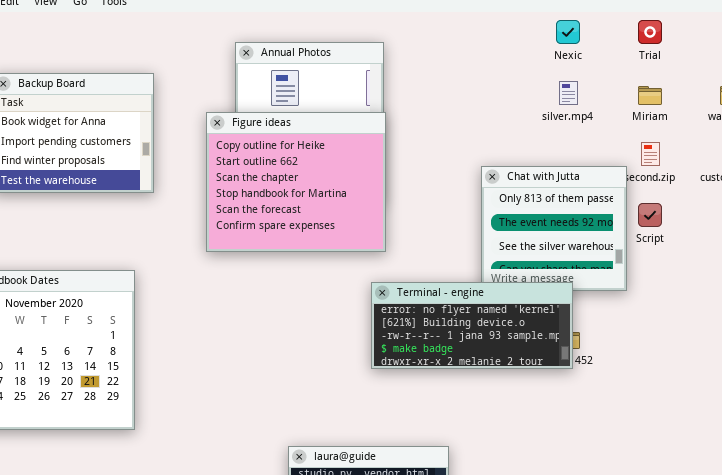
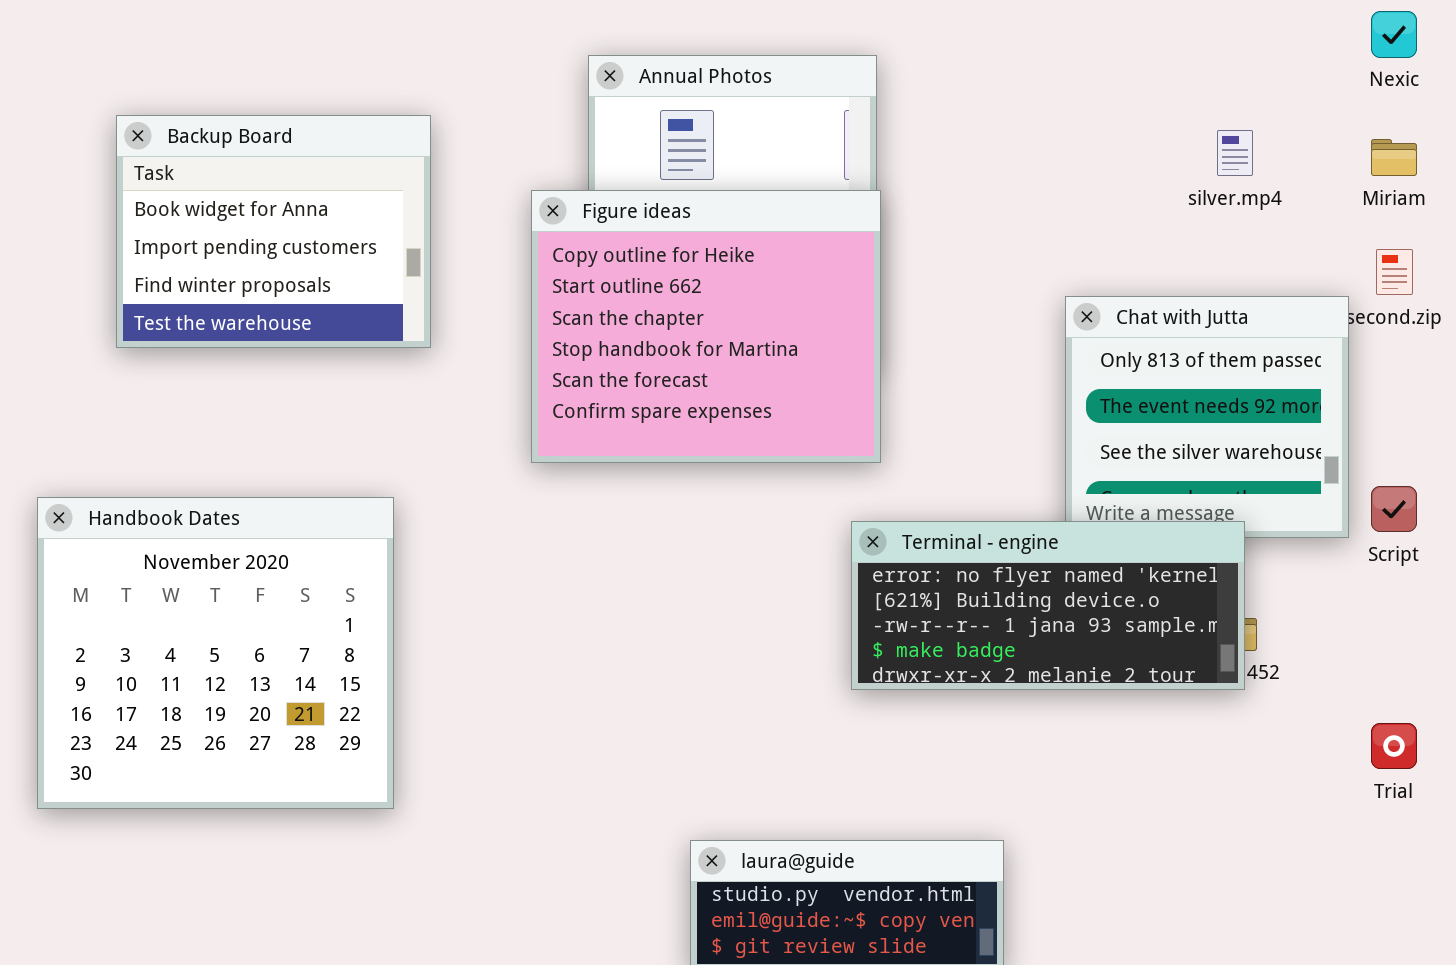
Nexic: [556,20,580,44] -> [1371,11,1417,58], moved
Trial: [638,20,662,44] -> [1371,723,1417,769], moved
Script: [638,203,662,227] -> [1371,486,1417,532], moved

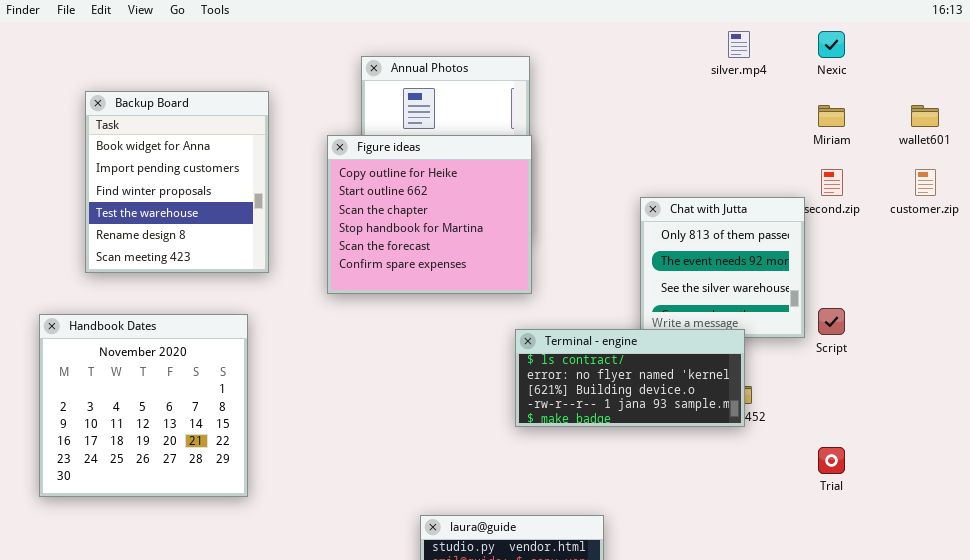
Backup Board: [116,115,431,348] -> [85,91,269,273], resized
silver.mp4: [1217,130,1253,176] -> [728,31,750,58], moved
Terminal - engine: [851,521,1245,690] -> [515,329,745,427], scrolled up 1 row

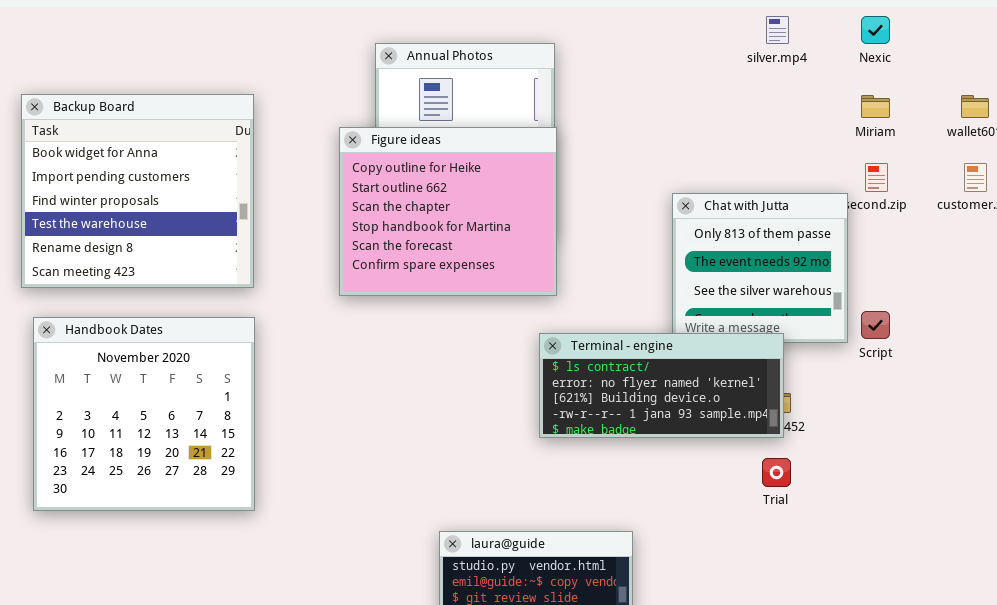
Backup Board: [85,91,269,273] -> [21,94,254,288], moved, resized
Trial: [818,447,845,474] -> [762,458,791,487], moved

